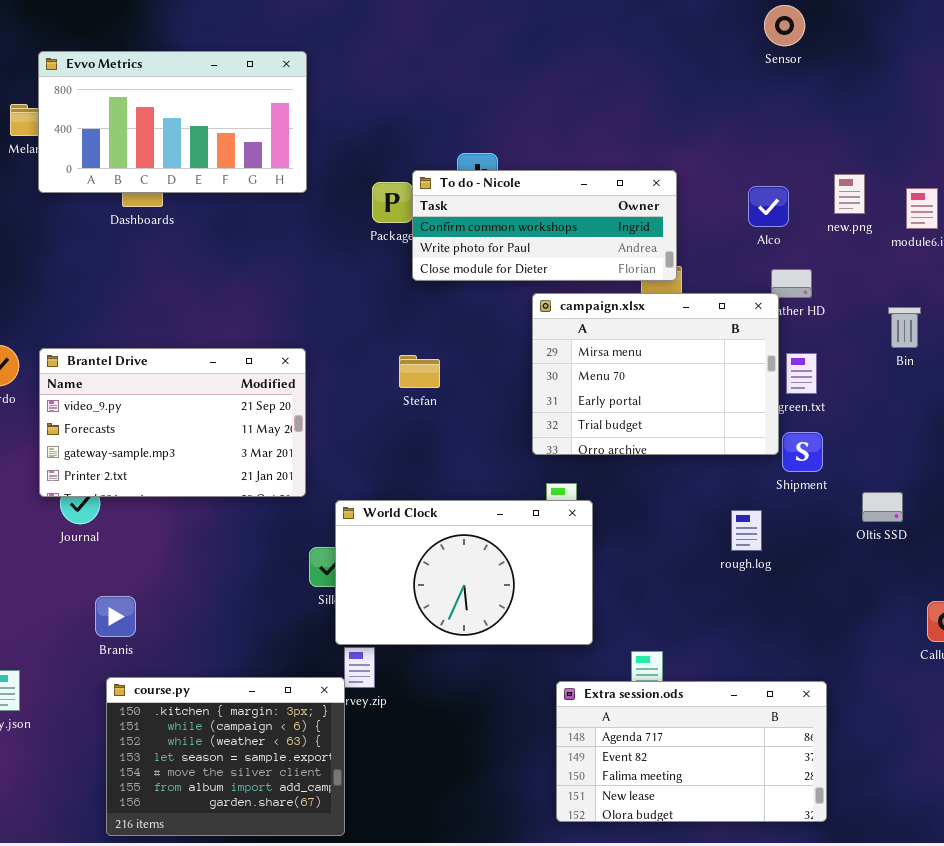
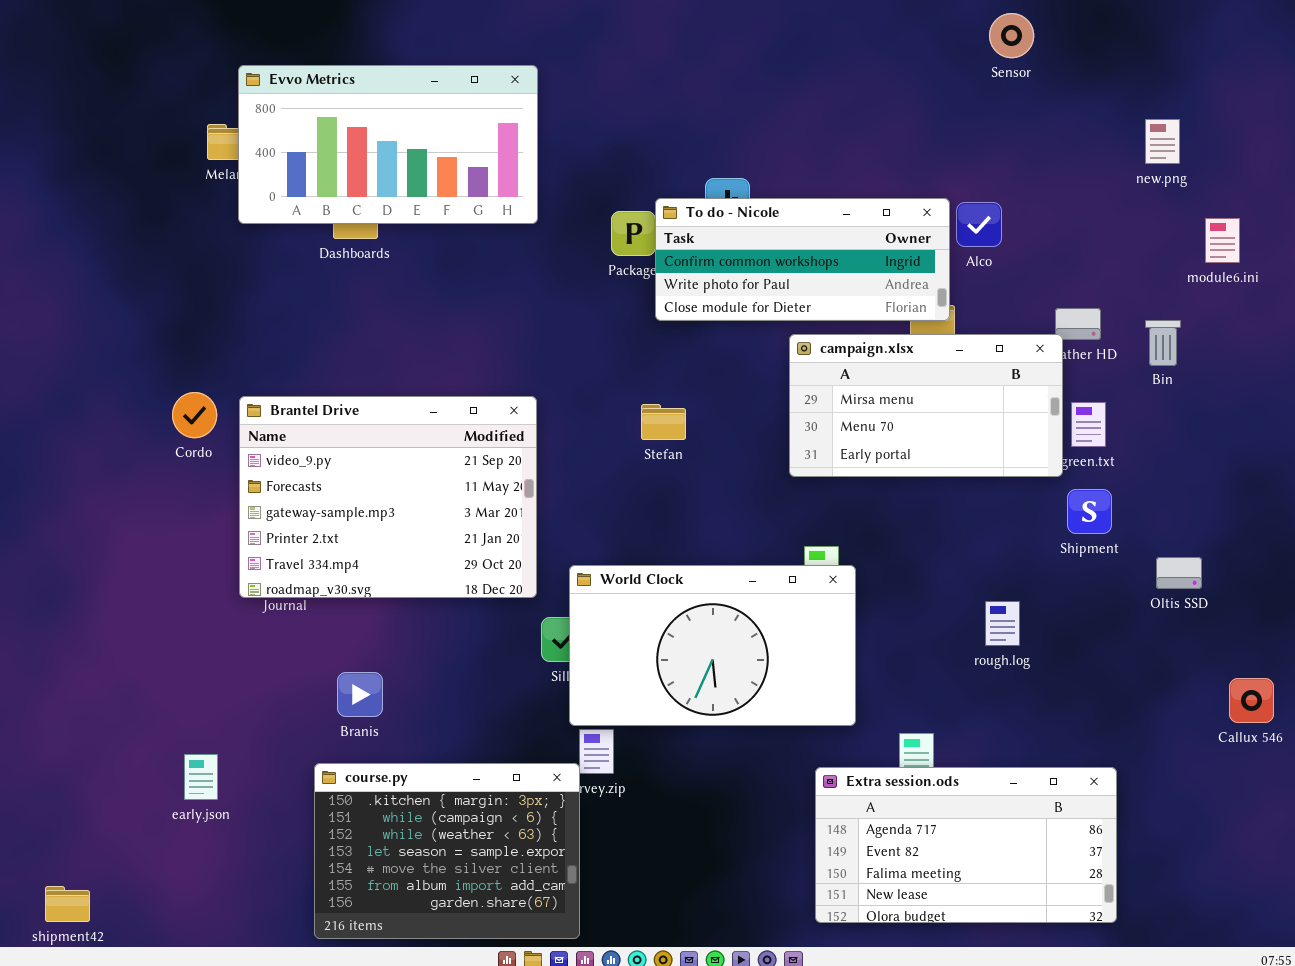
Sensor: [764,5,805,46] -> [989,13,1034,58], moved
new.png: [834,174,865,214] -> [1145,119,1180,164], moved
Alco: [748,186,789,227] -> [956,202,1002,247], moved
campaign.xlsx: [532,293,779,455] -> [789,334,1063,477], resized
Bin: [888,307,921,348] -> [1145,320,1181,366], moved
Brantel Drive: [39,348,306,497] -> [239,396,537,598], resized
rough.log: [731,510,762,551] -> [985,601,1020,646], moved
Branis: [95,596,136,637] -> [337,672,383,717], moved

